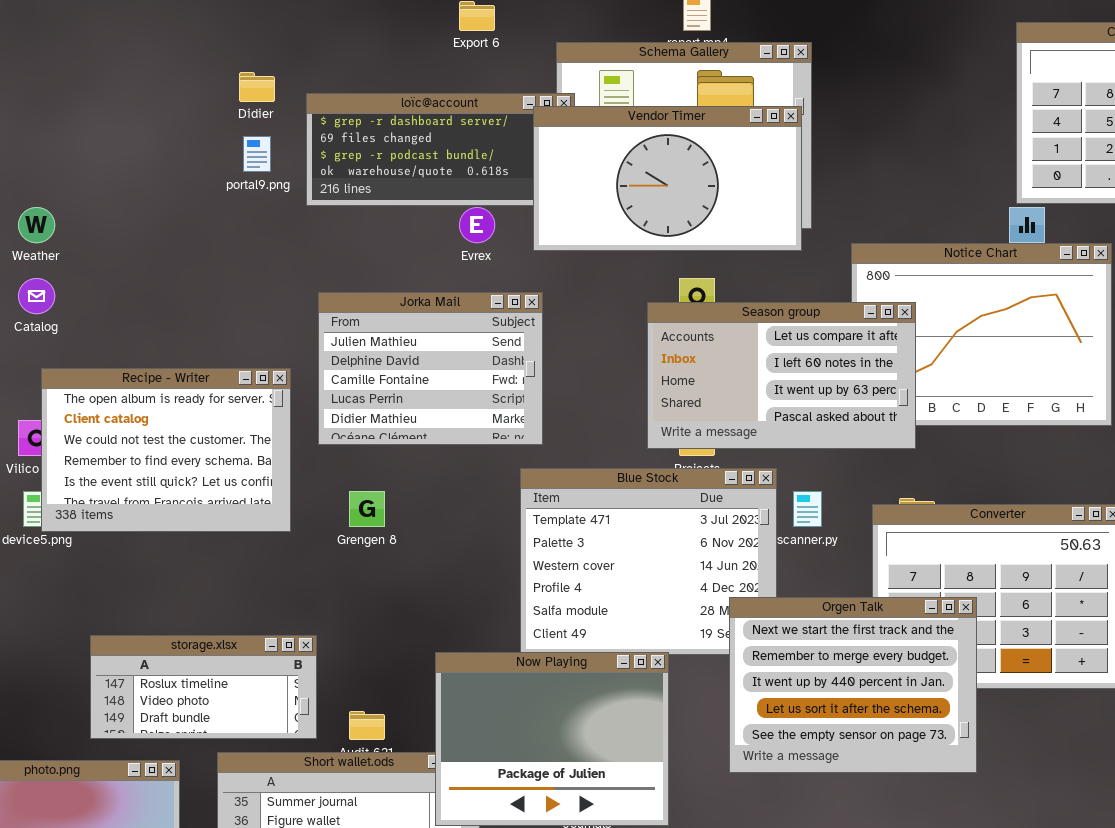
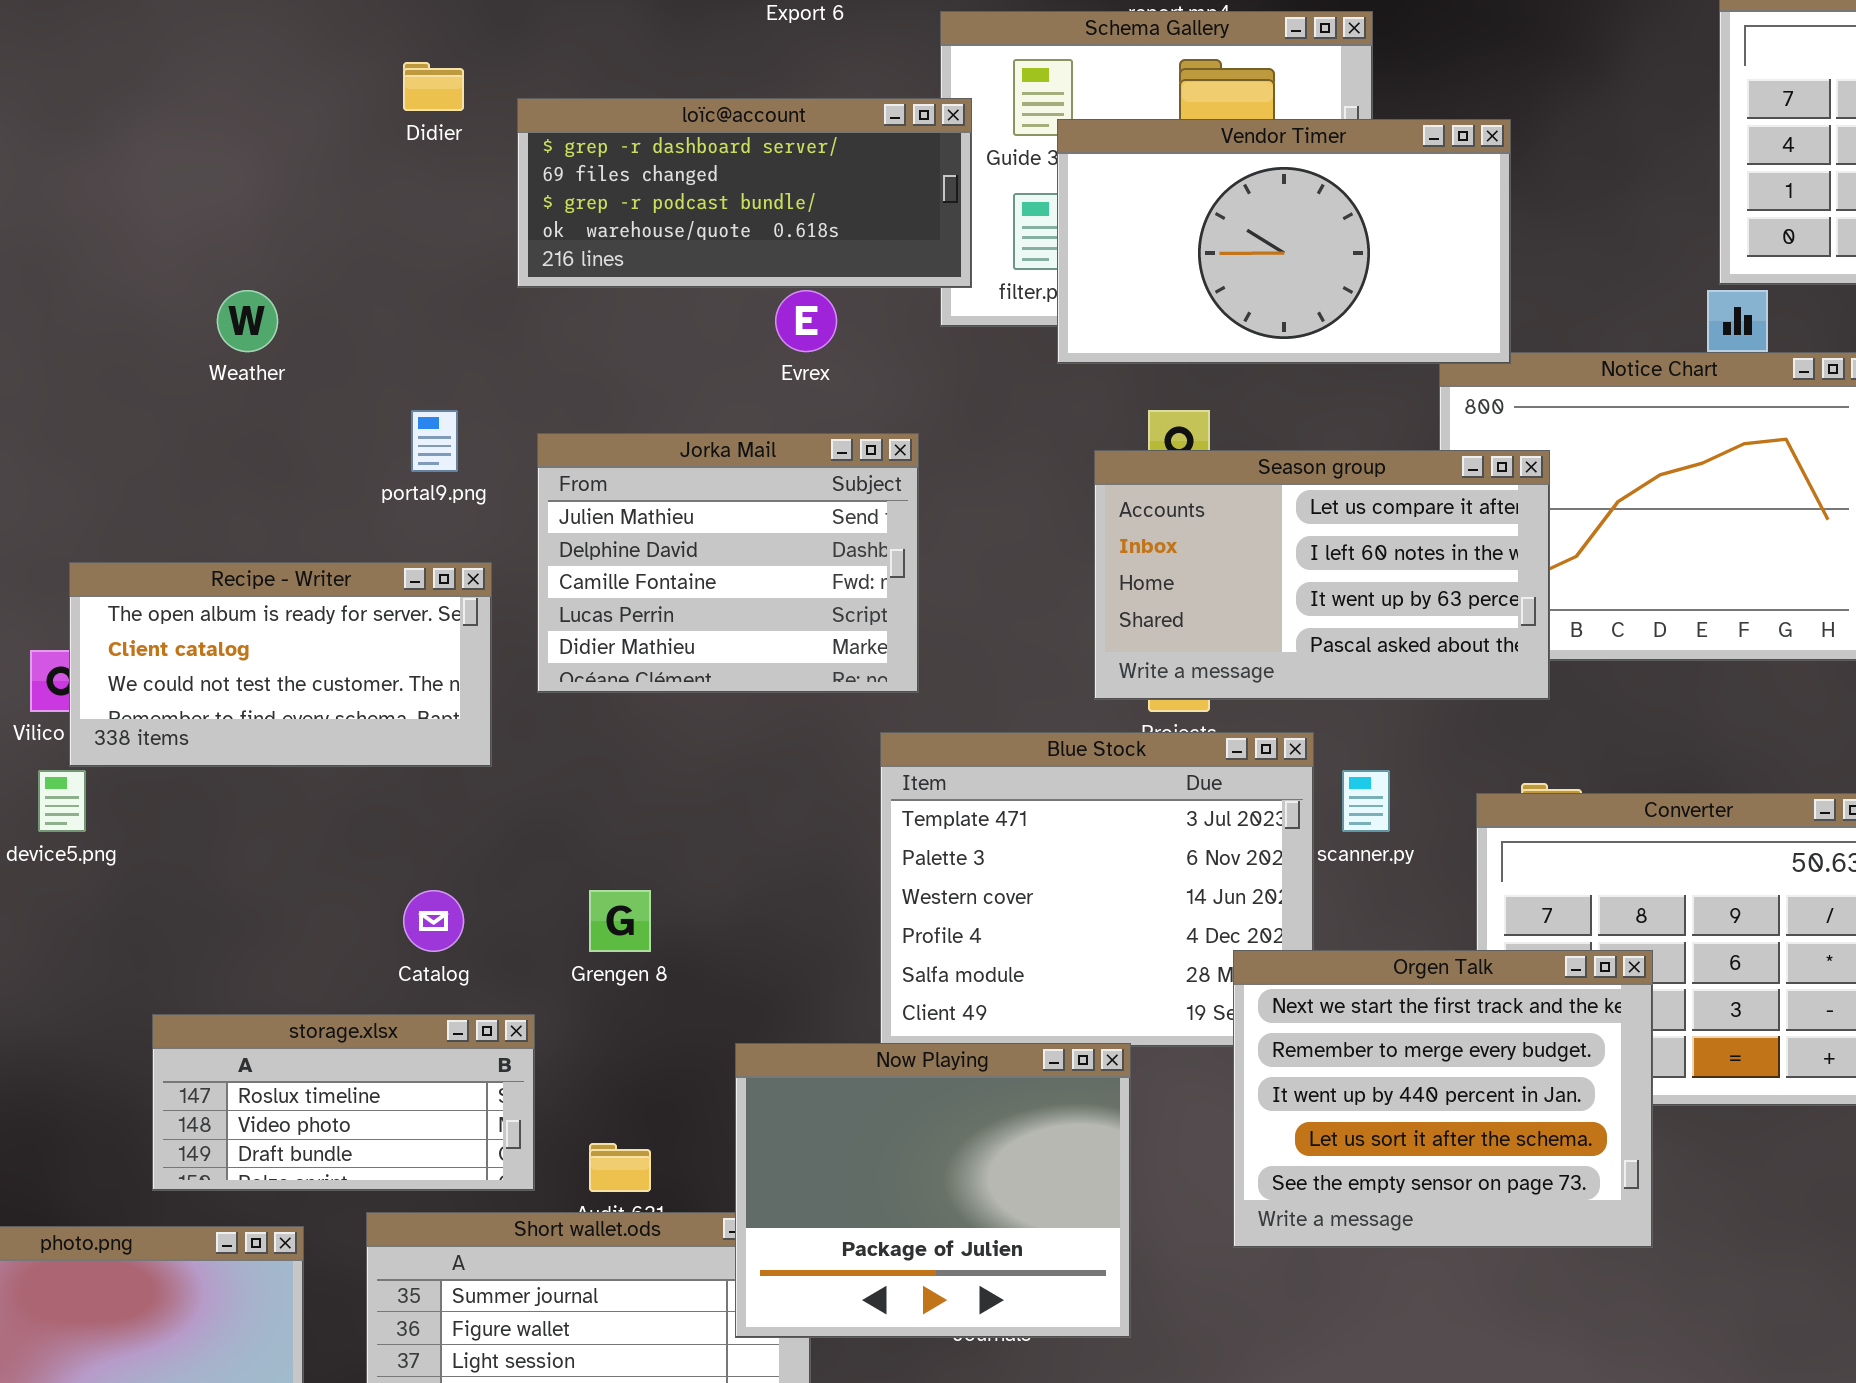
Vendor Timer: [533,106,802,251] -> [1057,119,1511,364], moved
portal9.png: [243,136,271,172] -> [411,410,458,472], moved
Weather: [18,207,55,243] -> [217,290,278,352], moved
Catalog: [18,278,55,314] -> [403,890,464,952], moved
Recipe - Writer: [41,368,291,532] -> [69,562,492,767], resized
Grengen 8: [349,491,385,527] -> [589,890,651,952], moved

